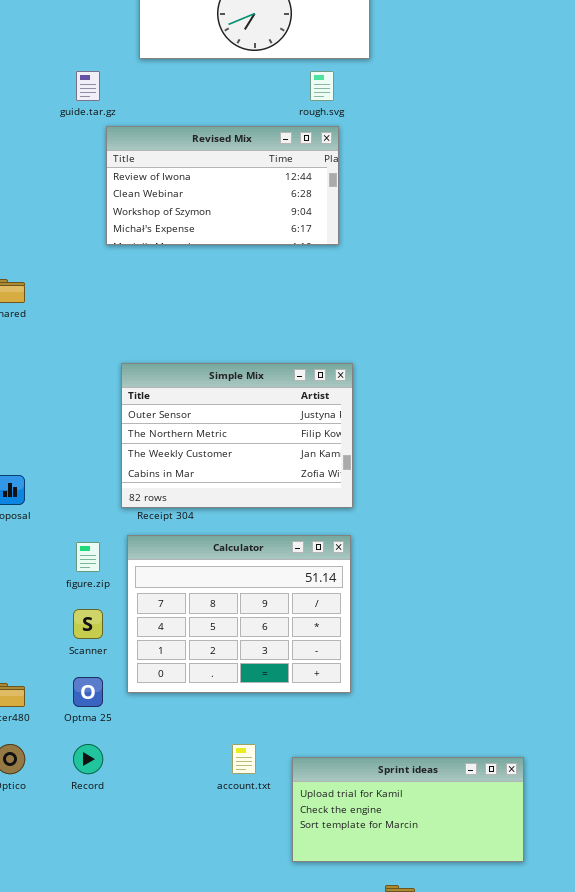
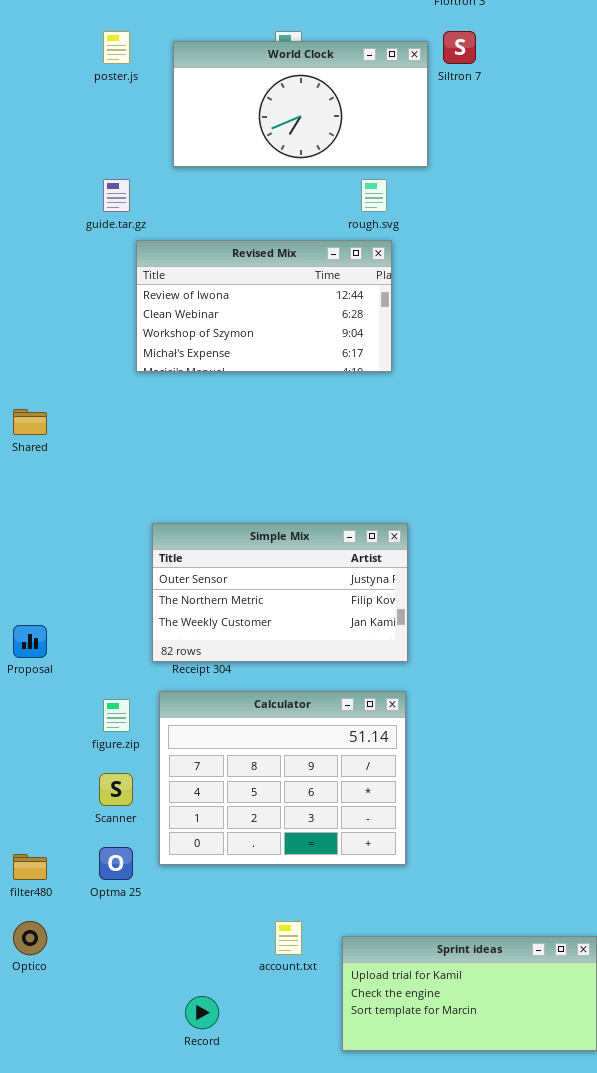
Simple Mix: [121,363,353,508] -> [152,523,408,662], resized
Record: [73,744,103,774] -> [185,996,219,1029], moved

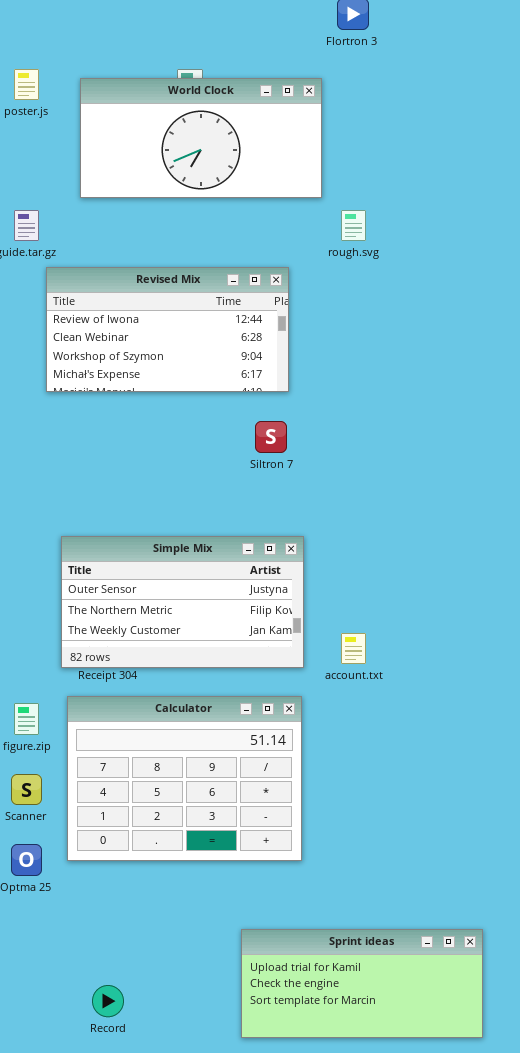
Siltron 7: [443,31,476,64] -> [255,421,287,453], moved
rough.svg: [361,179,387,212] -> [341,210,366,241], moved
account.txt: [275,921,302,955] -> [341,633,366,664], moved

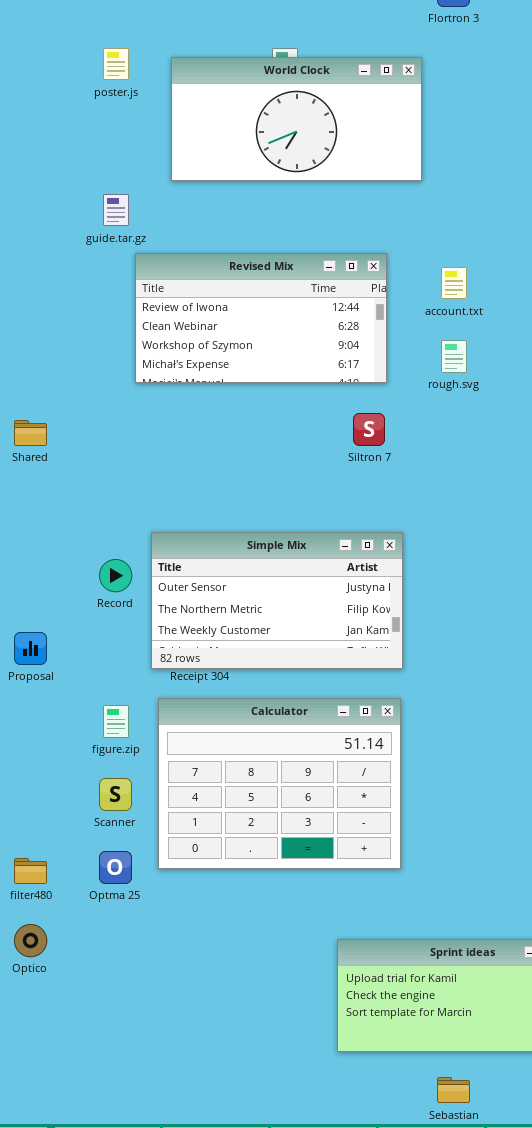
rough.svg: [341,210,366,241] -> [441,340,467,373], moved
account.txt: [341,633,366,664] -> [441,267,467,299], moved
Record: [92,985,124,1017] -> [99,559,132,592], moved

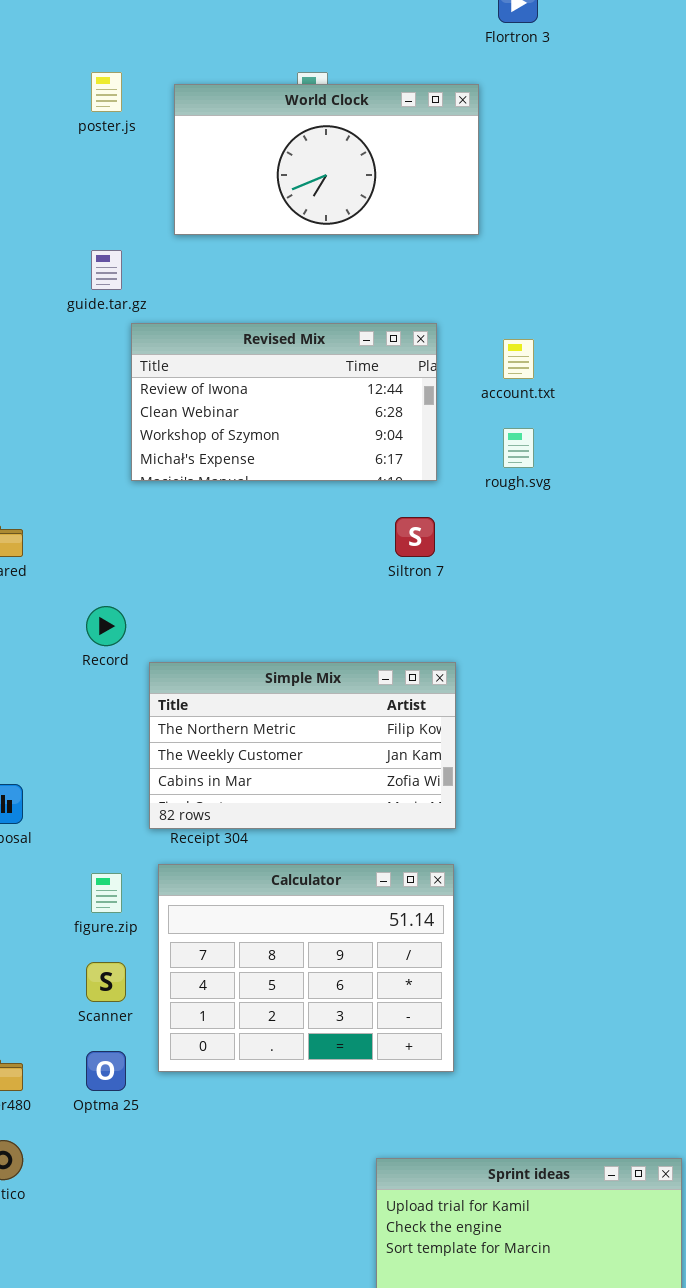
Simple Mix: [151,532,403,669] -> [149,662,456,829], scrolled down 1 row
Record: [99,559,132,592] -> [86,606,126,646], moved

